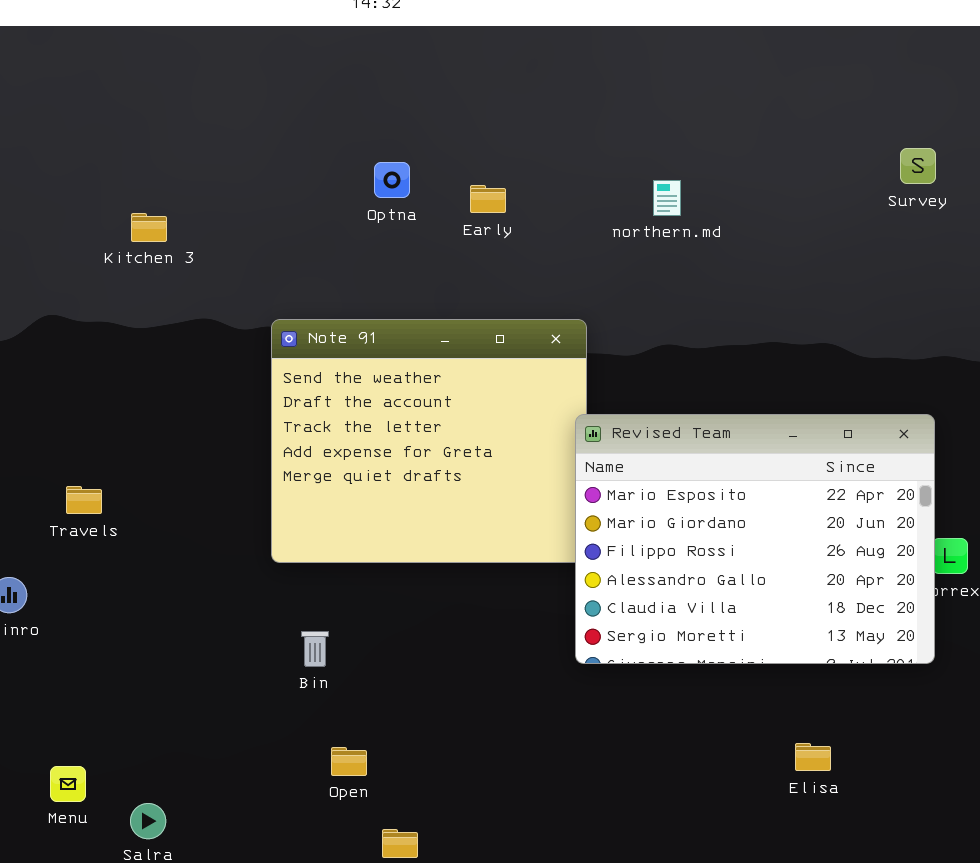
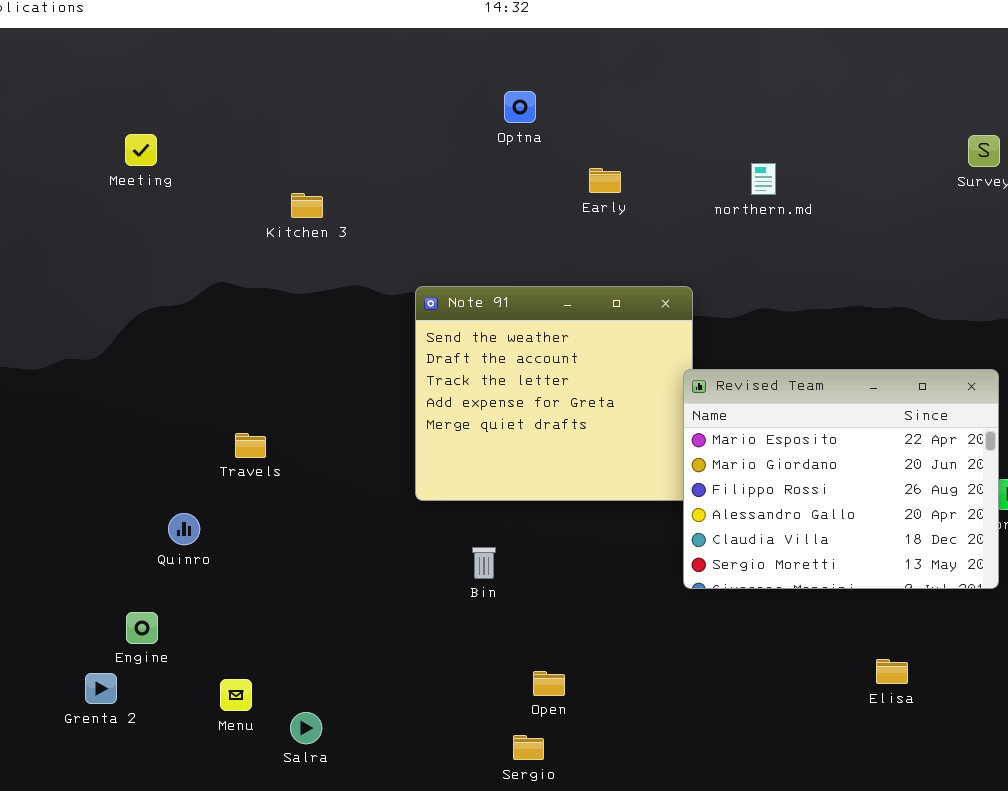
Optna: [374,162,410,198] -> [504,91,536,123], moved
Bin: [301,631,329,667] -> [472,547,496,579], moved
Open: [331,747,367,776] -> [533,671,565,696], moved

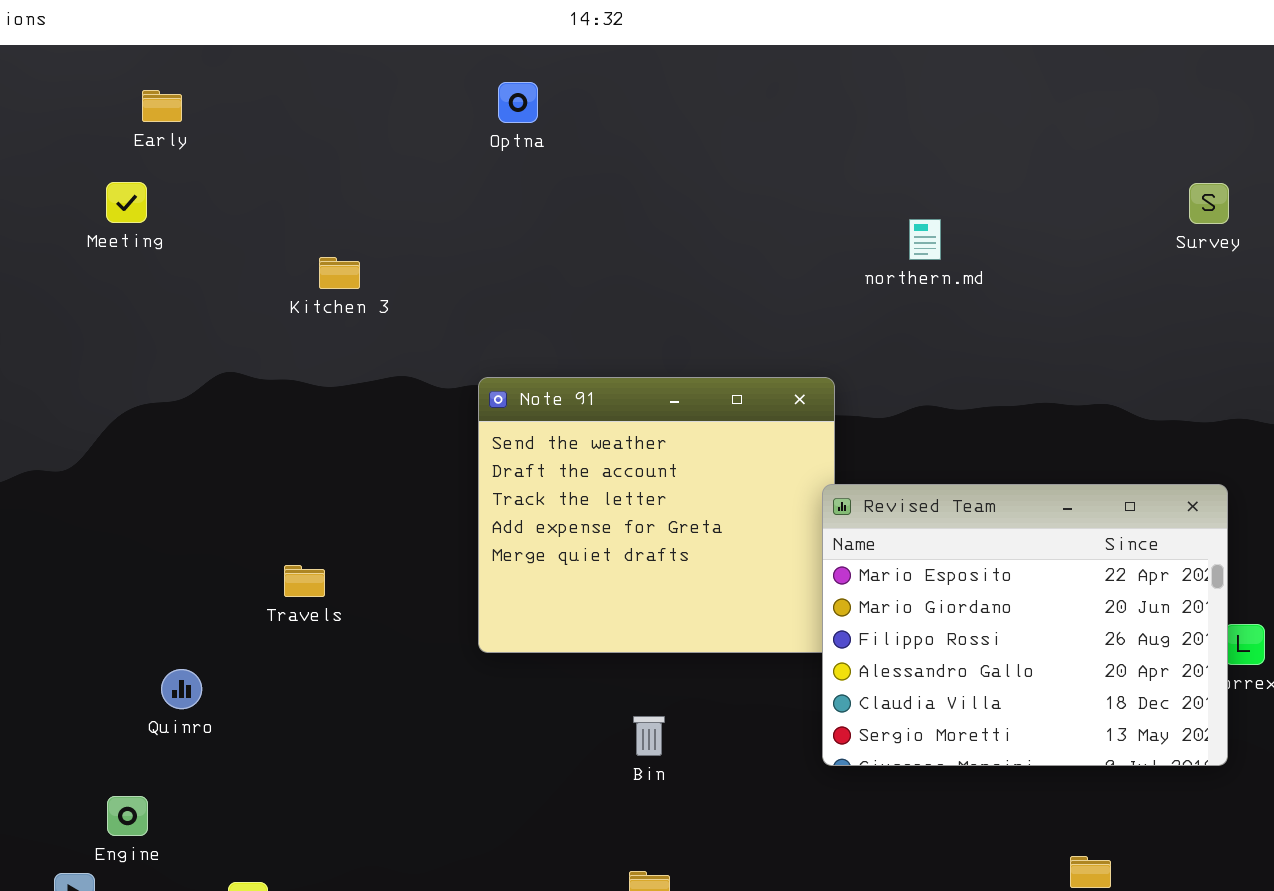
Optna: [504,91,536,123] -> [498,82,538,123], moved
Early: [589,168,621,193] -> [142,90,182,122], moved
Travels: [235,433,266,458] -> [284,565,325,597], moved
Bin: [472,547,496,579] -> [633,716,665,756], moved

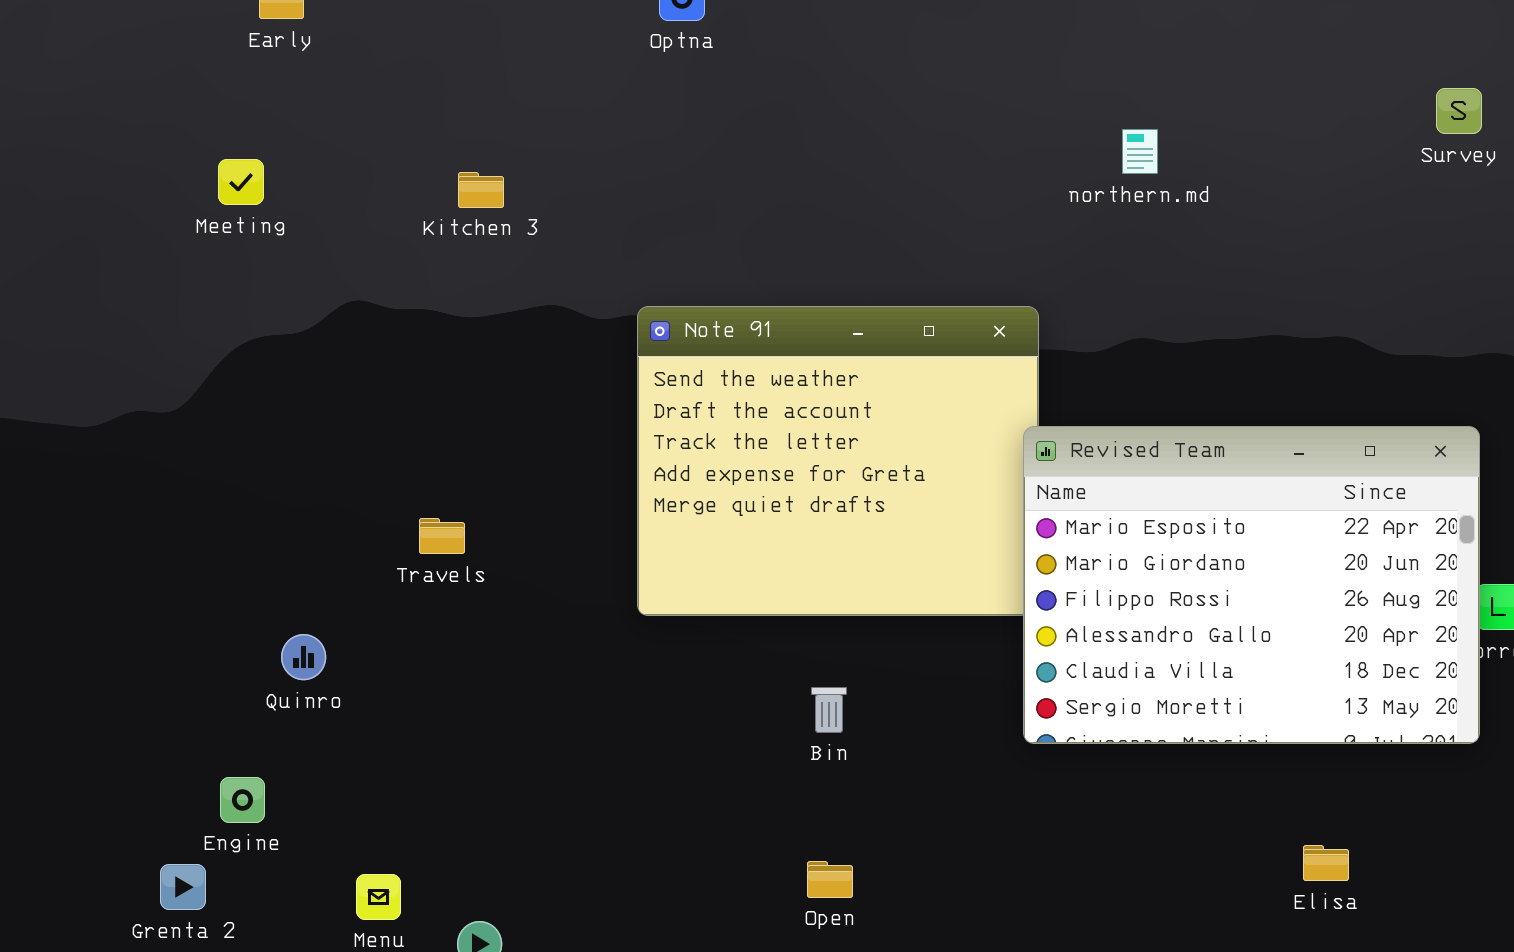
Meeting: [106,182,147,223] -> [218,159,264,205], moved

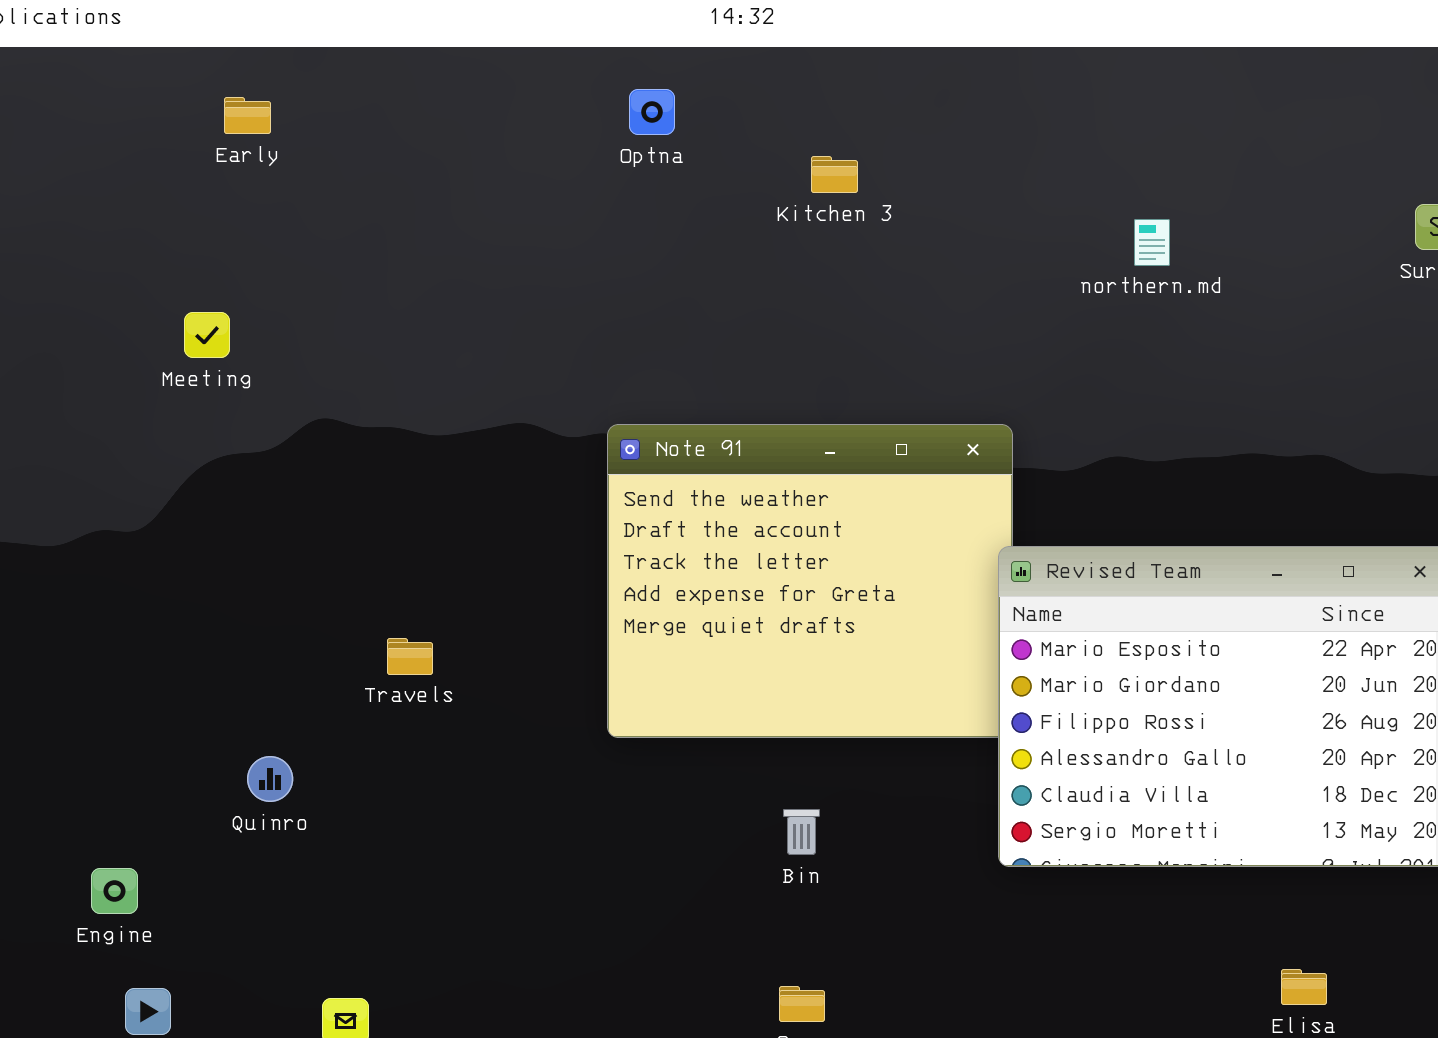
northern.md: [1122,129,1158,174] -> [1134,219,1170,266], moved
Meeting: [218,159,264,205] -> [184,312,230,358], moved
Kitchen 3: [458,172,504,208] -> [811,156,858,193], moved
Engine: [220,777,265,823] -> [91,868,138,914], moved

